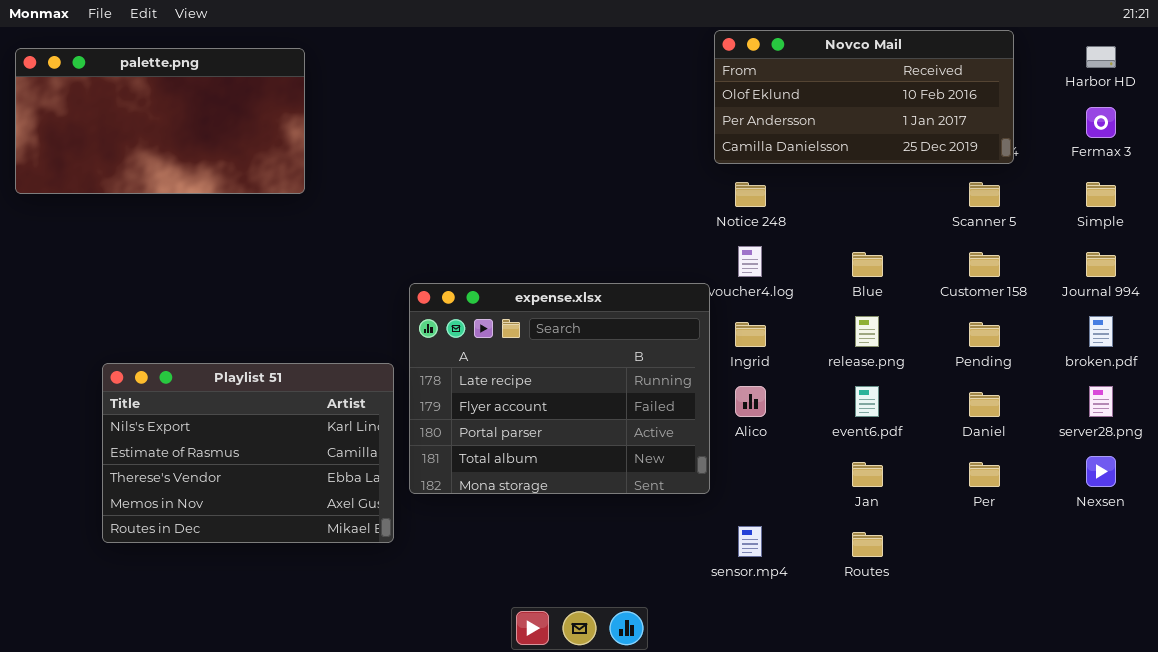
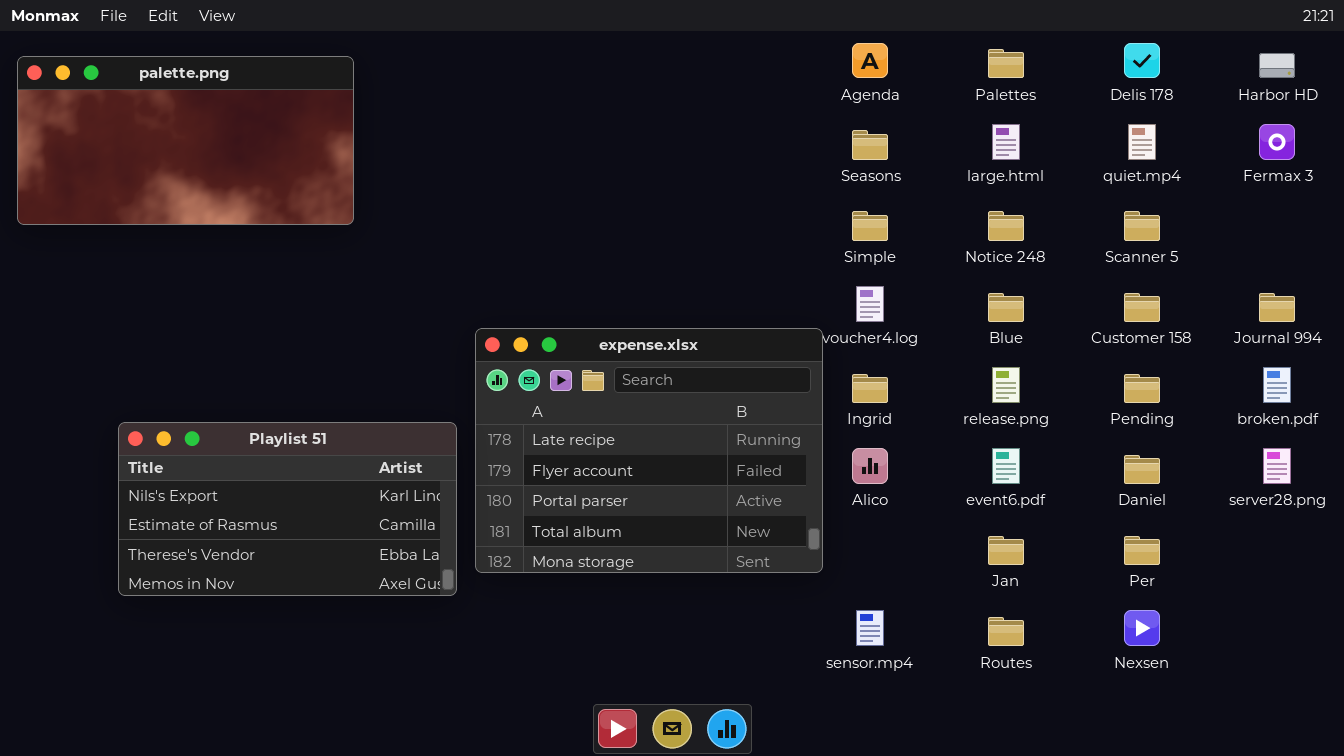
Novco Mail: [714,30,1014,164] -> none, closed
Notice 248: [735,182,766,207] -> [988,211,1024,241], moved
Simple: [1086,182,1116,207] -> [852,211,888,241], moved
Playlist 51: [102,363,394,543] -> [118,422,457,596], resized
Nexsen: [1086,456,1116,487] -> [1124,610,1160,646], moved

